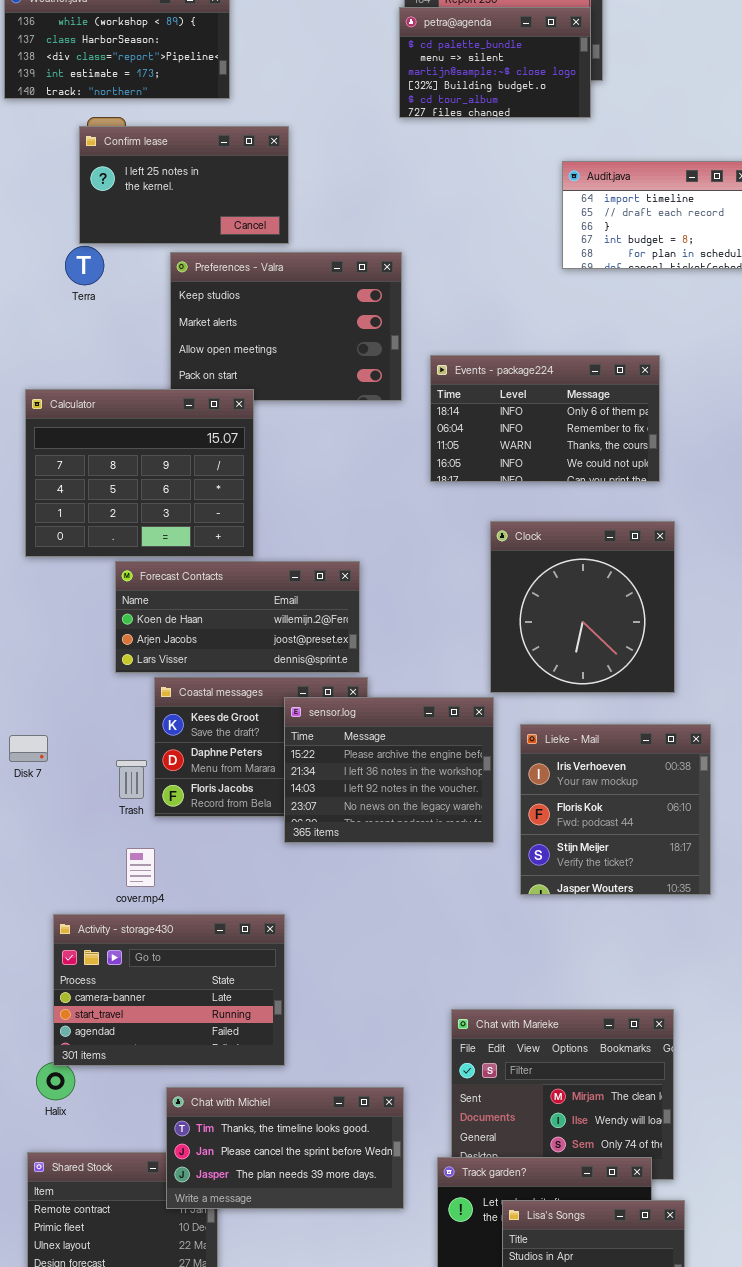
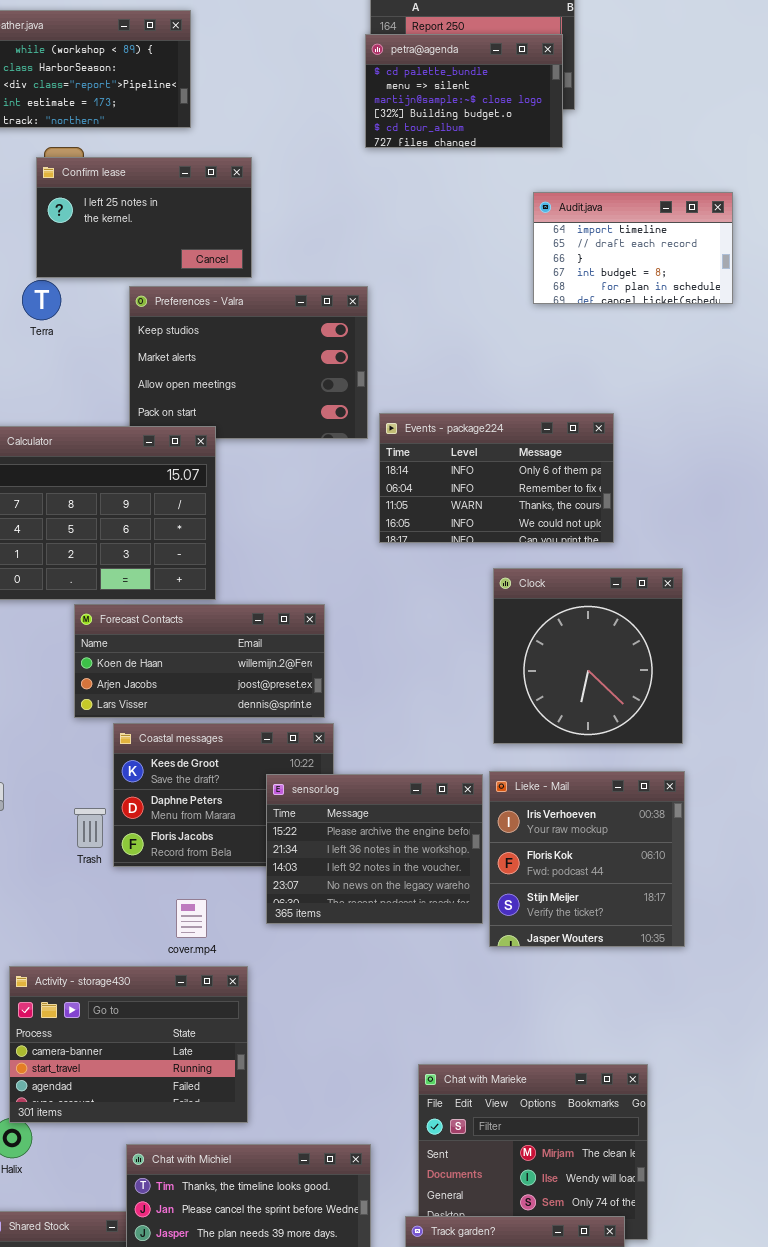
Events - package224: [430,355,660,482] -> [379,413,614,543], moved
Clock: [490,521,675,693] -> [493,568,683,744], moved
sensor.log: [284,697,494,843] -> [266,774,483,924], moved
cover.mp4: [126,848,155,887] -> [176,899,207,938], moved

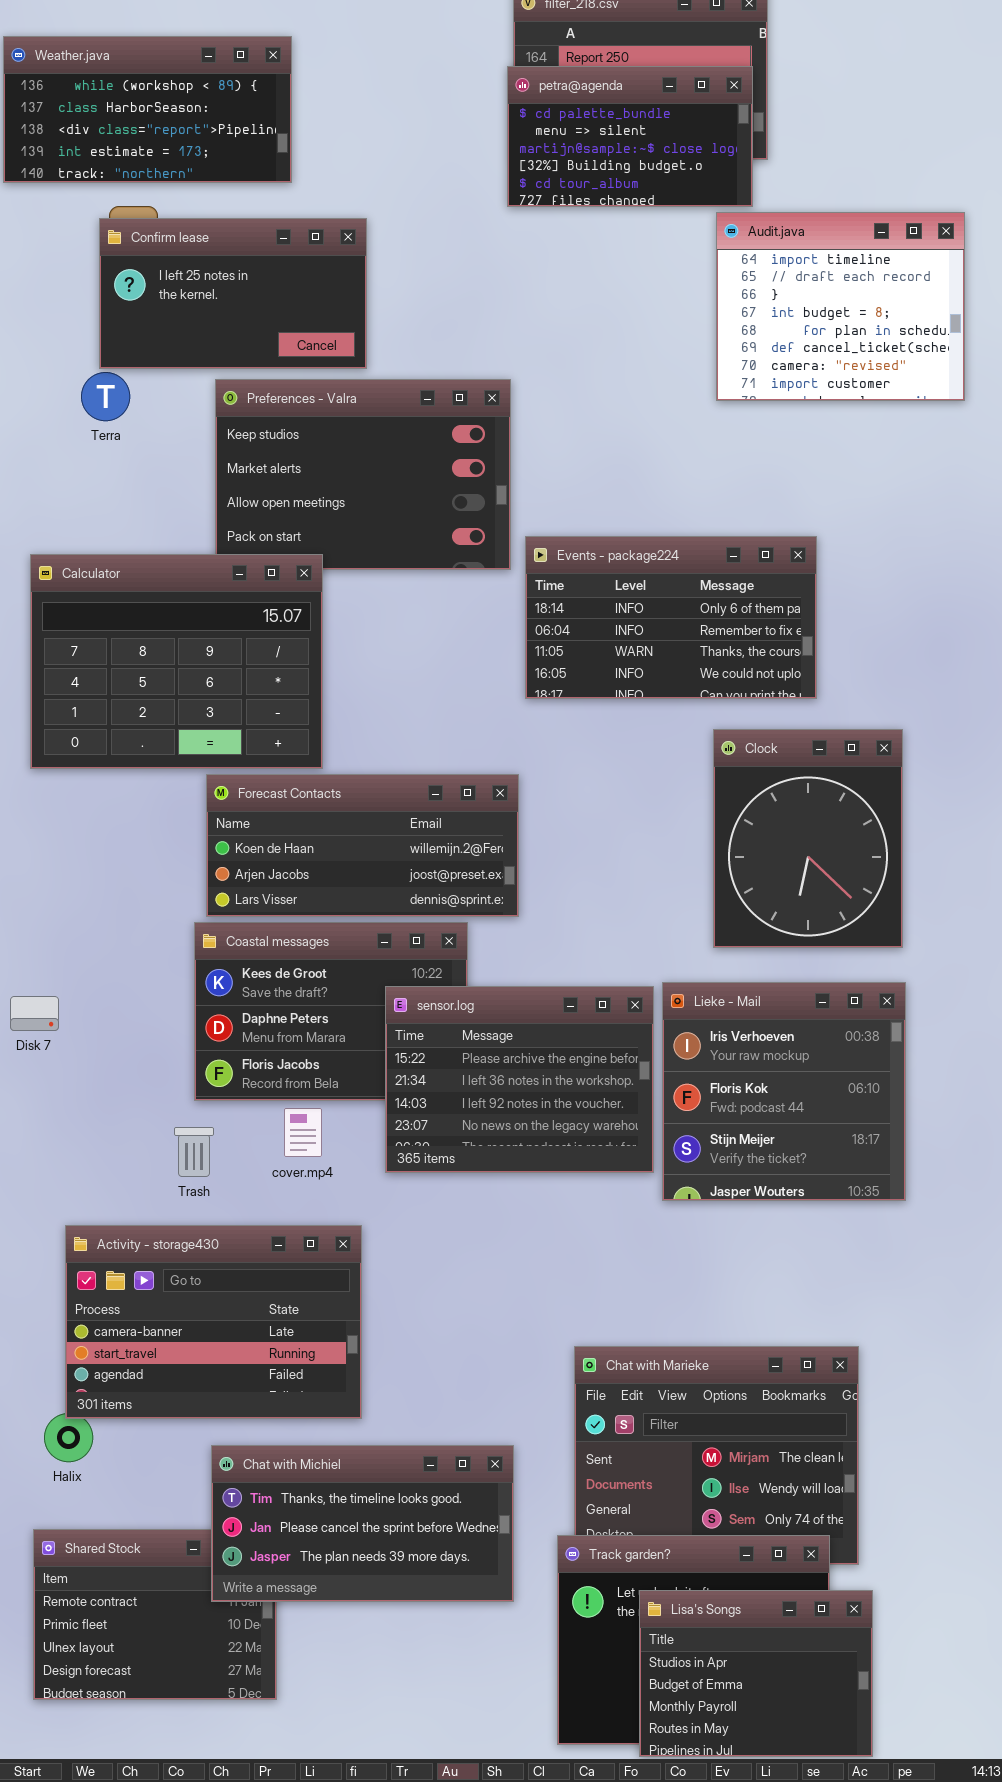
Audit.java: [533,192,733,304] -> [716,212,965,401], resized
Clock: [493,568,683,744] -> [713,729,903,948], resized
Forecast Contacts: [74,604,325,718] -> [206,774,519,917], moved
Trash: [74,808,106,848] -> [174,1127,214,1177], moved
cover.mp4: [176,899,207,938] -> [284,1108,322,1157], moved

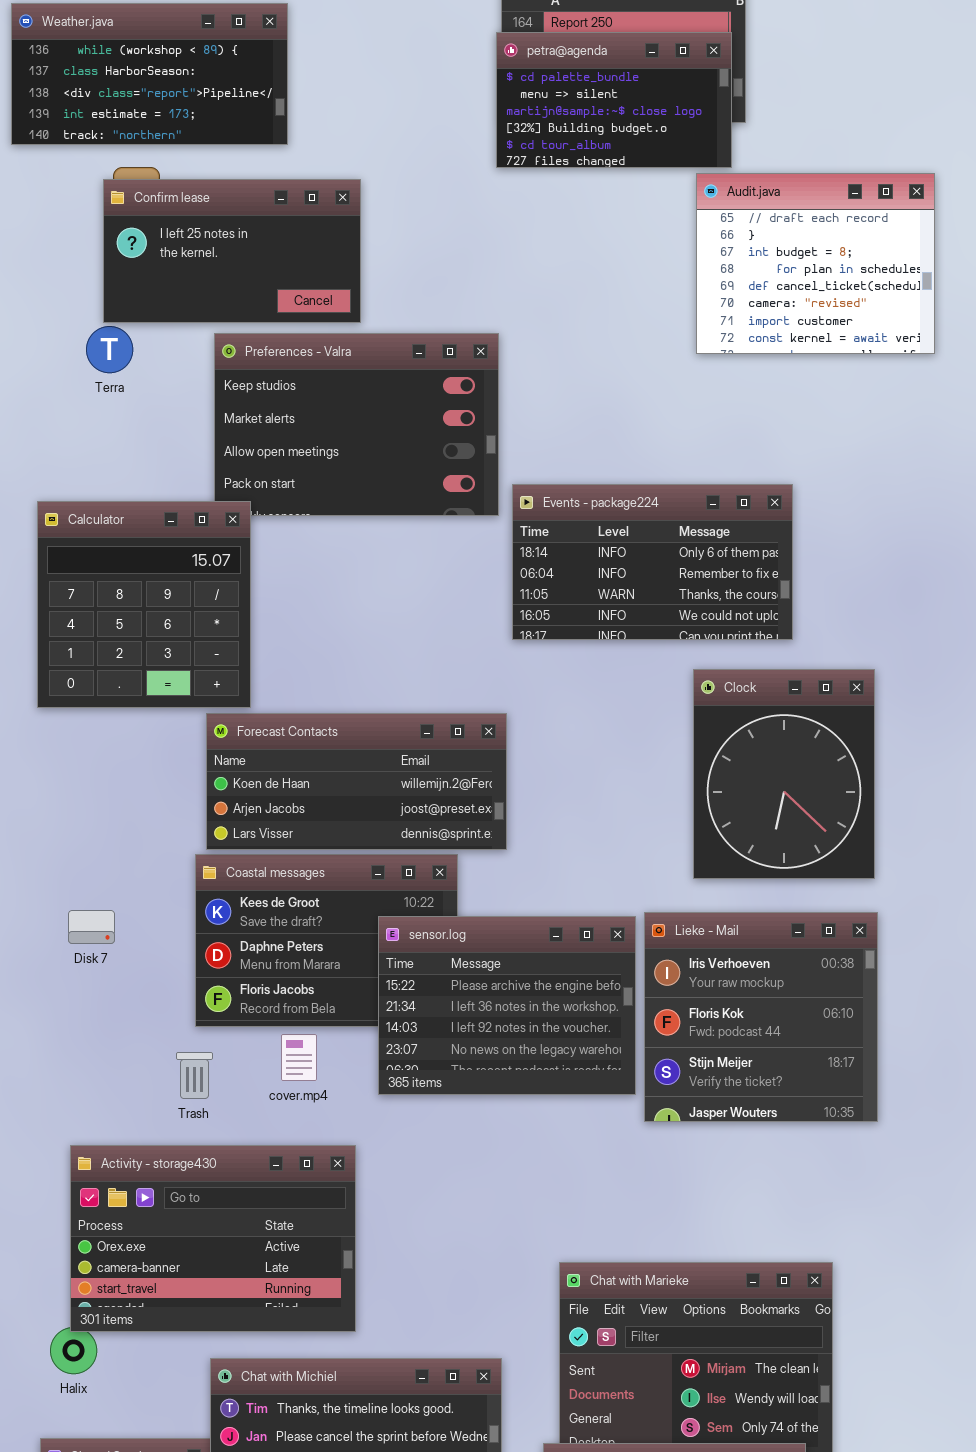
Audit.java: [716,212,965,401] -> [696,173,935,354], scrolled down 1 row
Calculator: [30,554,323,769] -> [37,501,251,708], resized
Disk 7: [10,996,59,1031] -> [68,910,115,944], moved
Activity - storage430: [65,1225,362,1419] -> [70,1145,356,1332], scrolled up 1 row

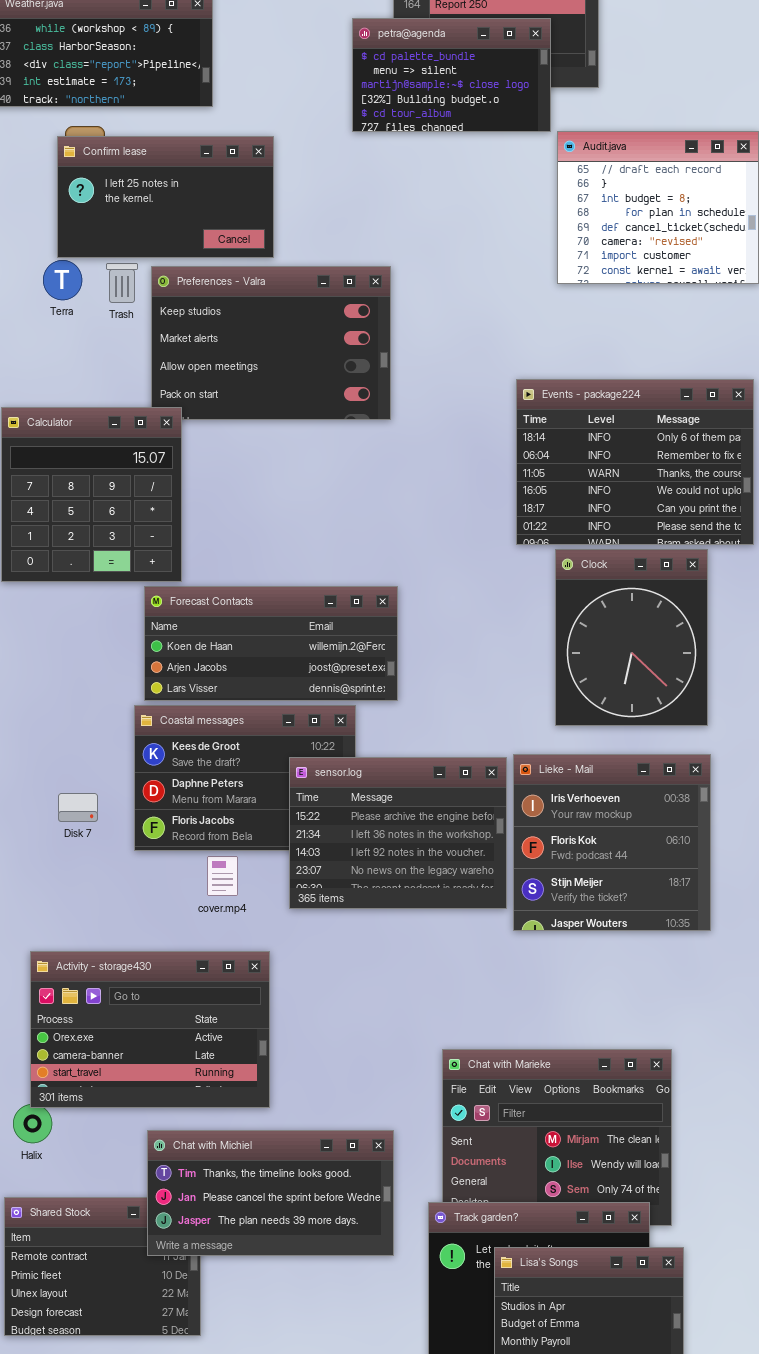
petra@agenda: [496,32,732,168] -> [352,18,551,132], moved
Events - package224: [512,484,793,640] -> [516,379,754,545], moved, resized
Disk 7: [68,910,115,944] -> [58,793,98,822], moved
Trash: [176,1052,213,1099] -> [106,263,138,303], moved

